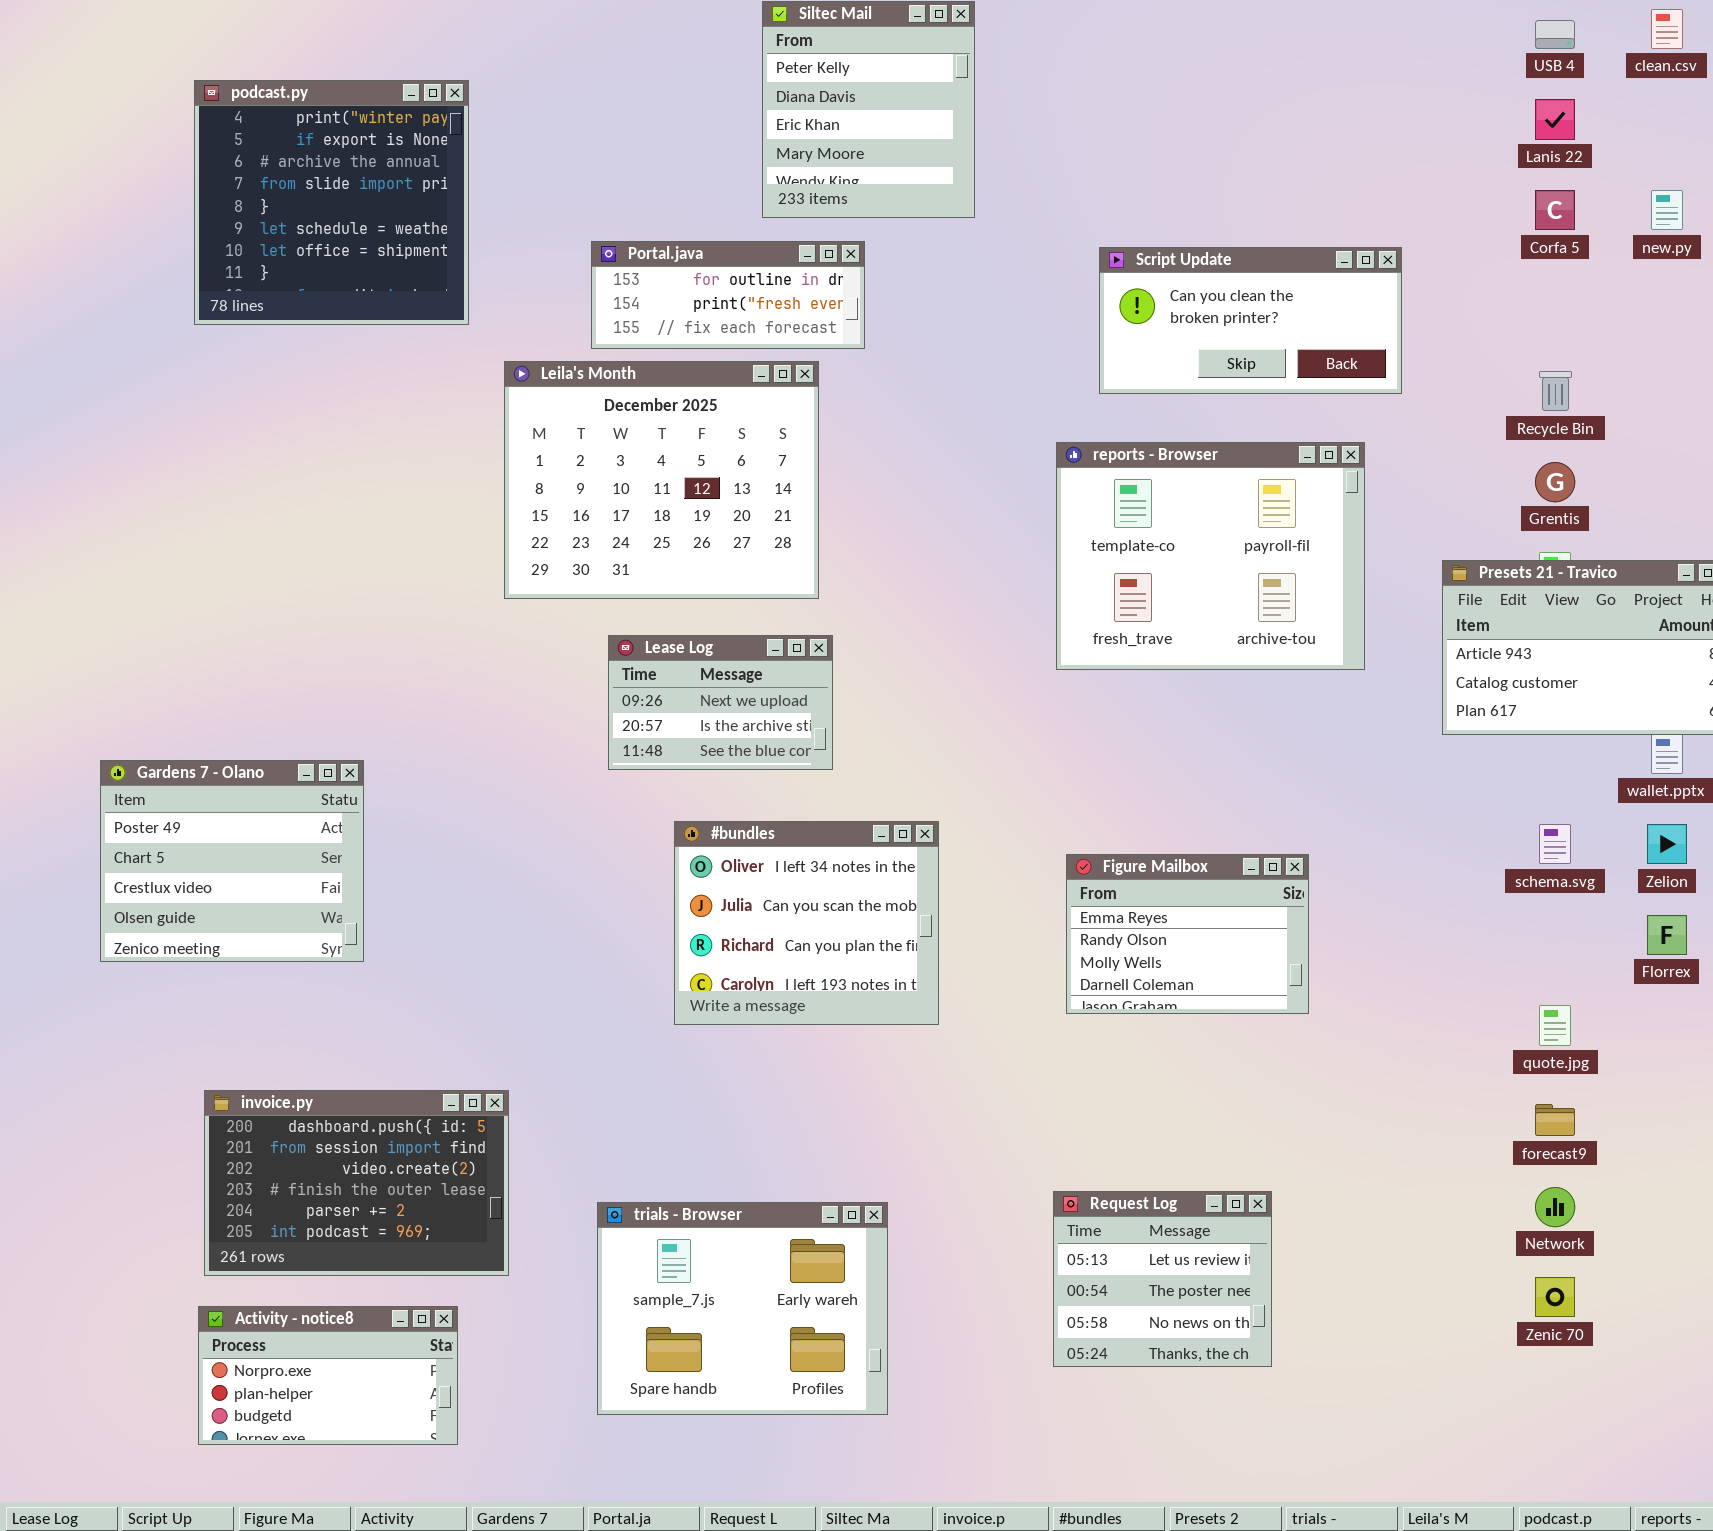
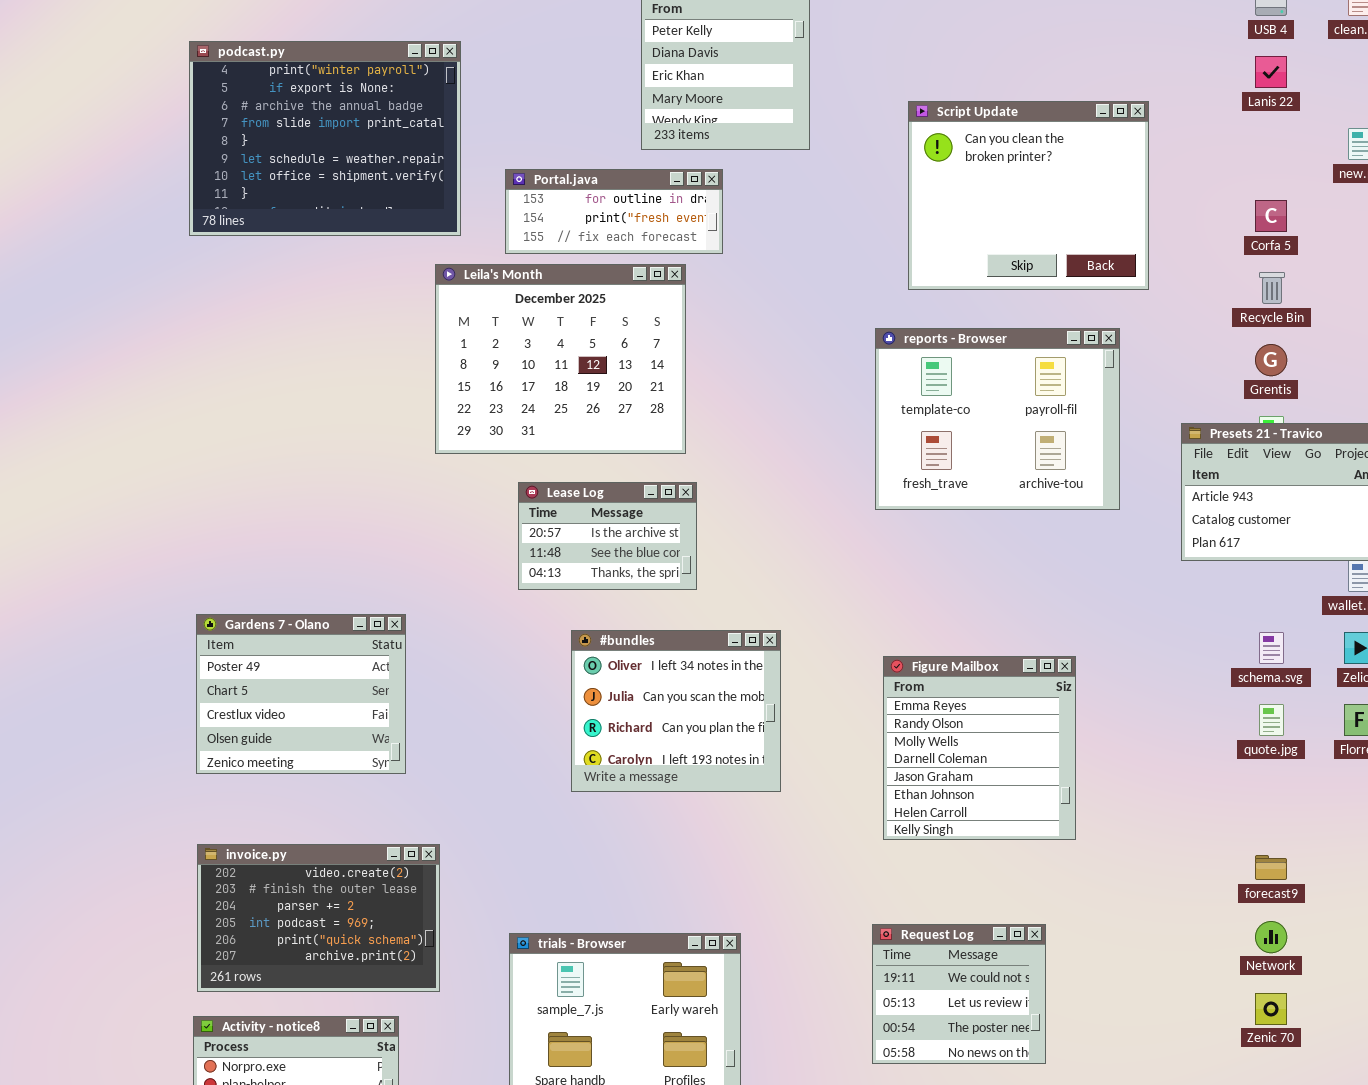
podcast.py: [194,80,469,325] -> [189,41,461,236], resized
Corfa 5: [1535,190,1575,230] -> [1255,200,1287,232], moved
Script Update: [1099,247,1402,394] -> [908,101,1149,290], resized
Lease Log: [608,635,833,770] -> [518,482,697,590], scrolled down 1 row
Gardens 7 - Olano: [100,760,364,962] -> [196,614,406,774], moved
Figure Mailbox: [1066,854,1309,1014] -> [883,656,1076,840], resized
quote.jpg: [1539,1005,1571,1046] -> [1259,704,1284,736], moved
invoice.py: [204,1090,509,1276] -> [197,844,440,992], scrolled down 2 rows
Request Log: [1053,1191,1272,1367] -> [872,924,1046,1064], scrolled up 1 row

